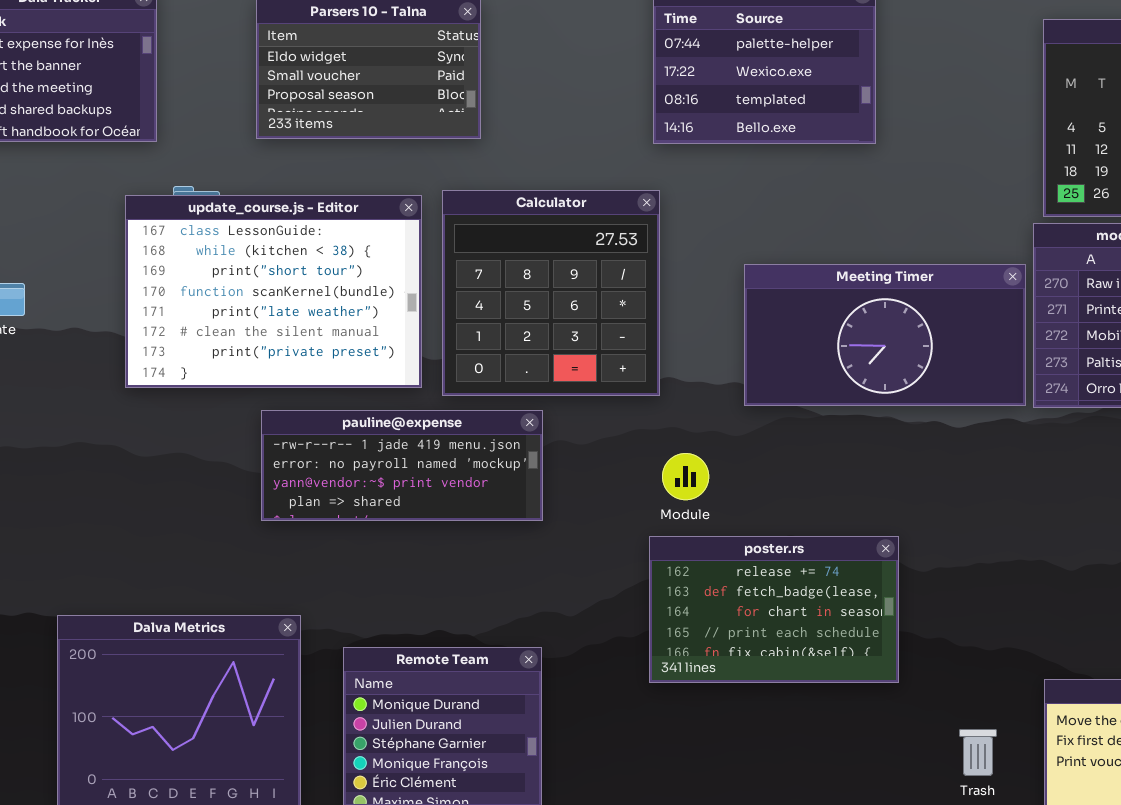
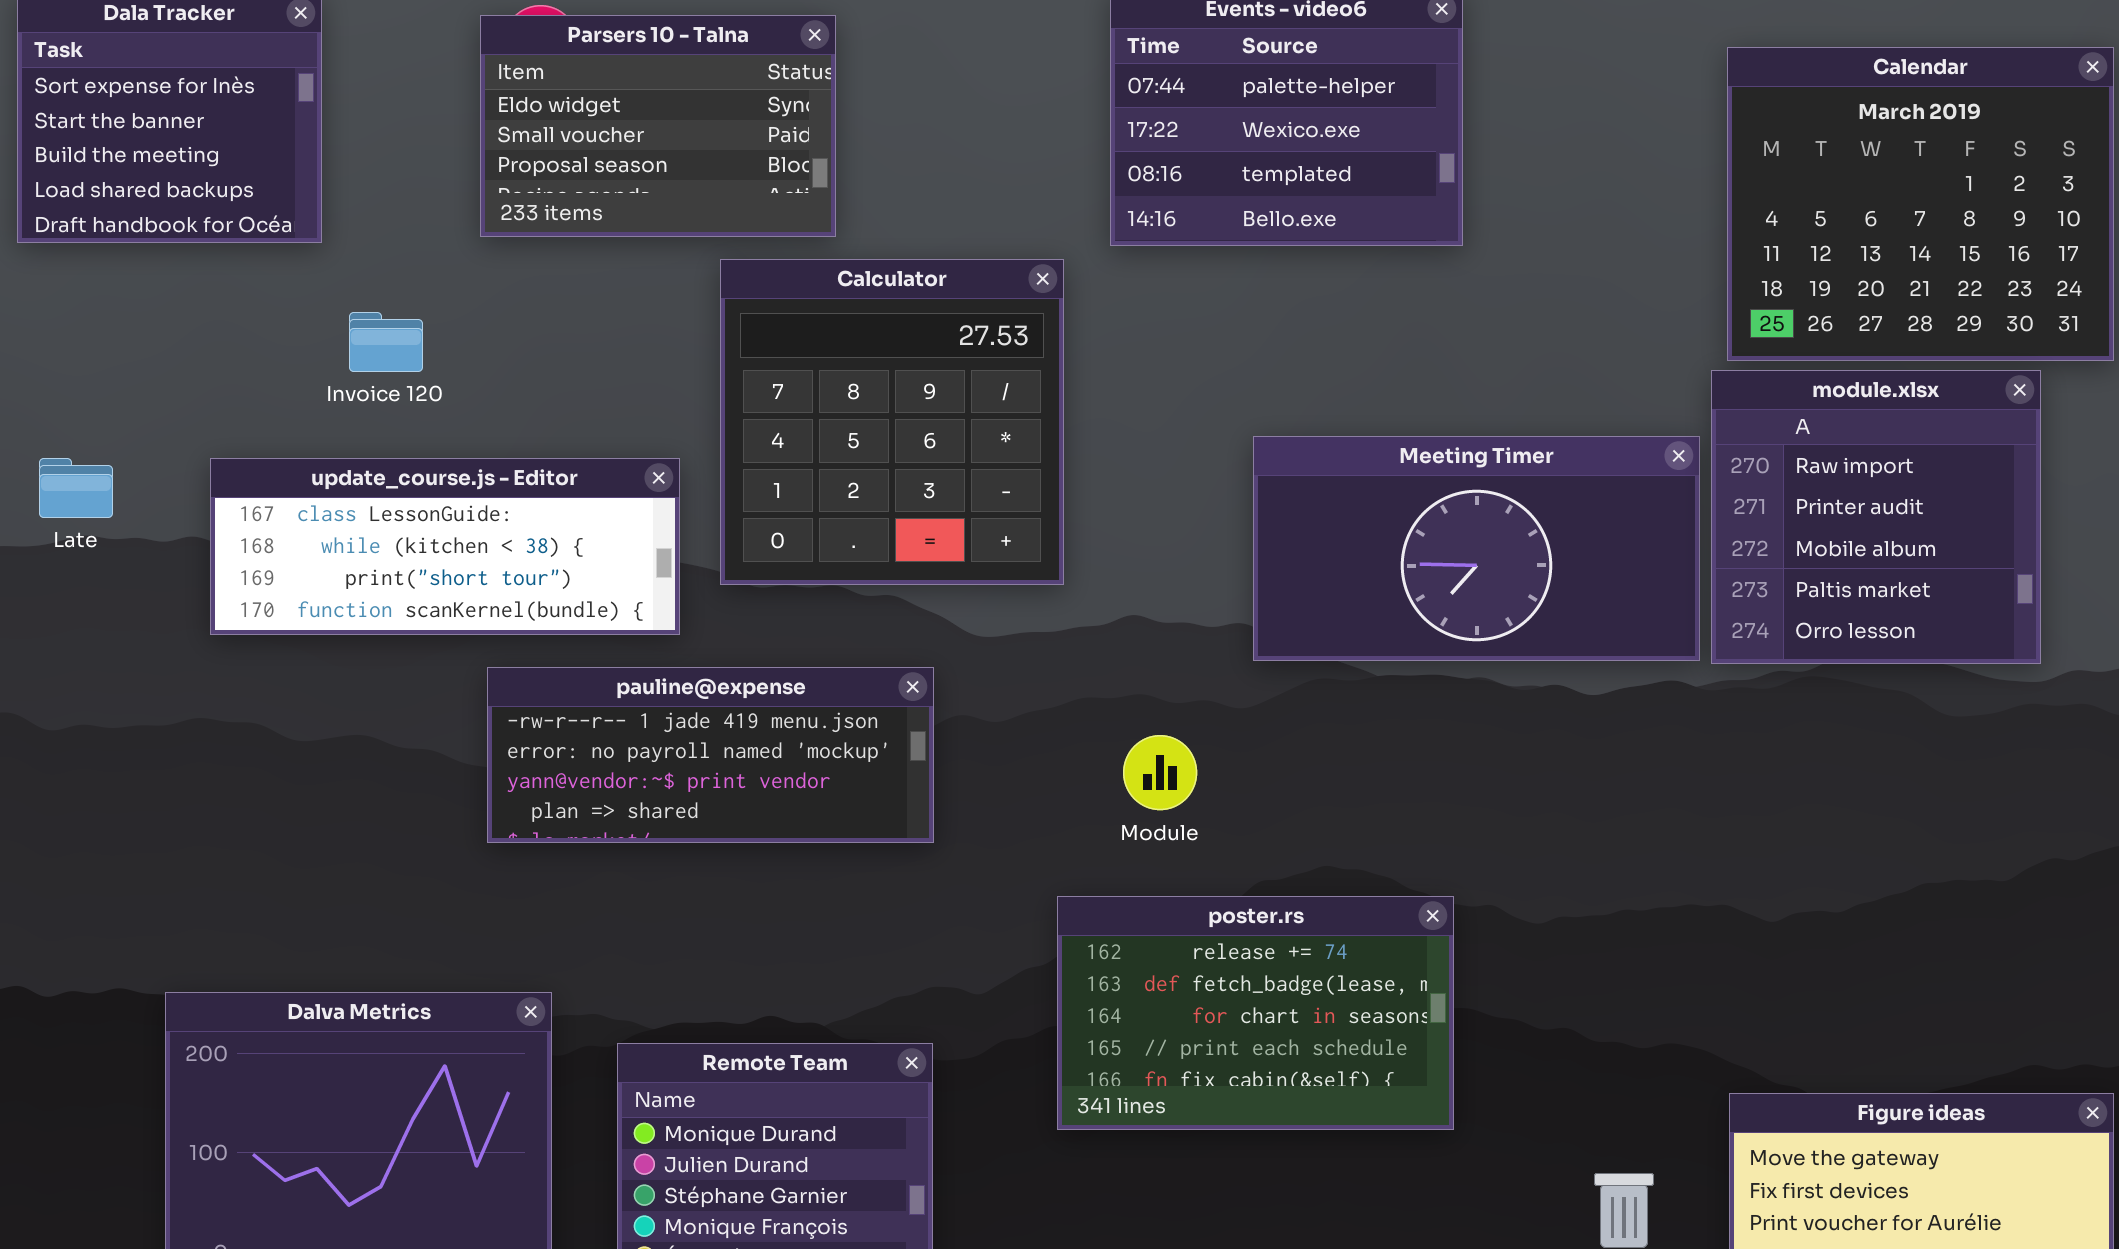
Calculator: [442,190,660,396] -> [720,259,1064,585], moved
update_course.js - Editor: [125,195,422,388] -> [210,458,680,635], moved, resized
poster.rs: [649,536,899,683] -> [1057,896,1454,1130], moved

